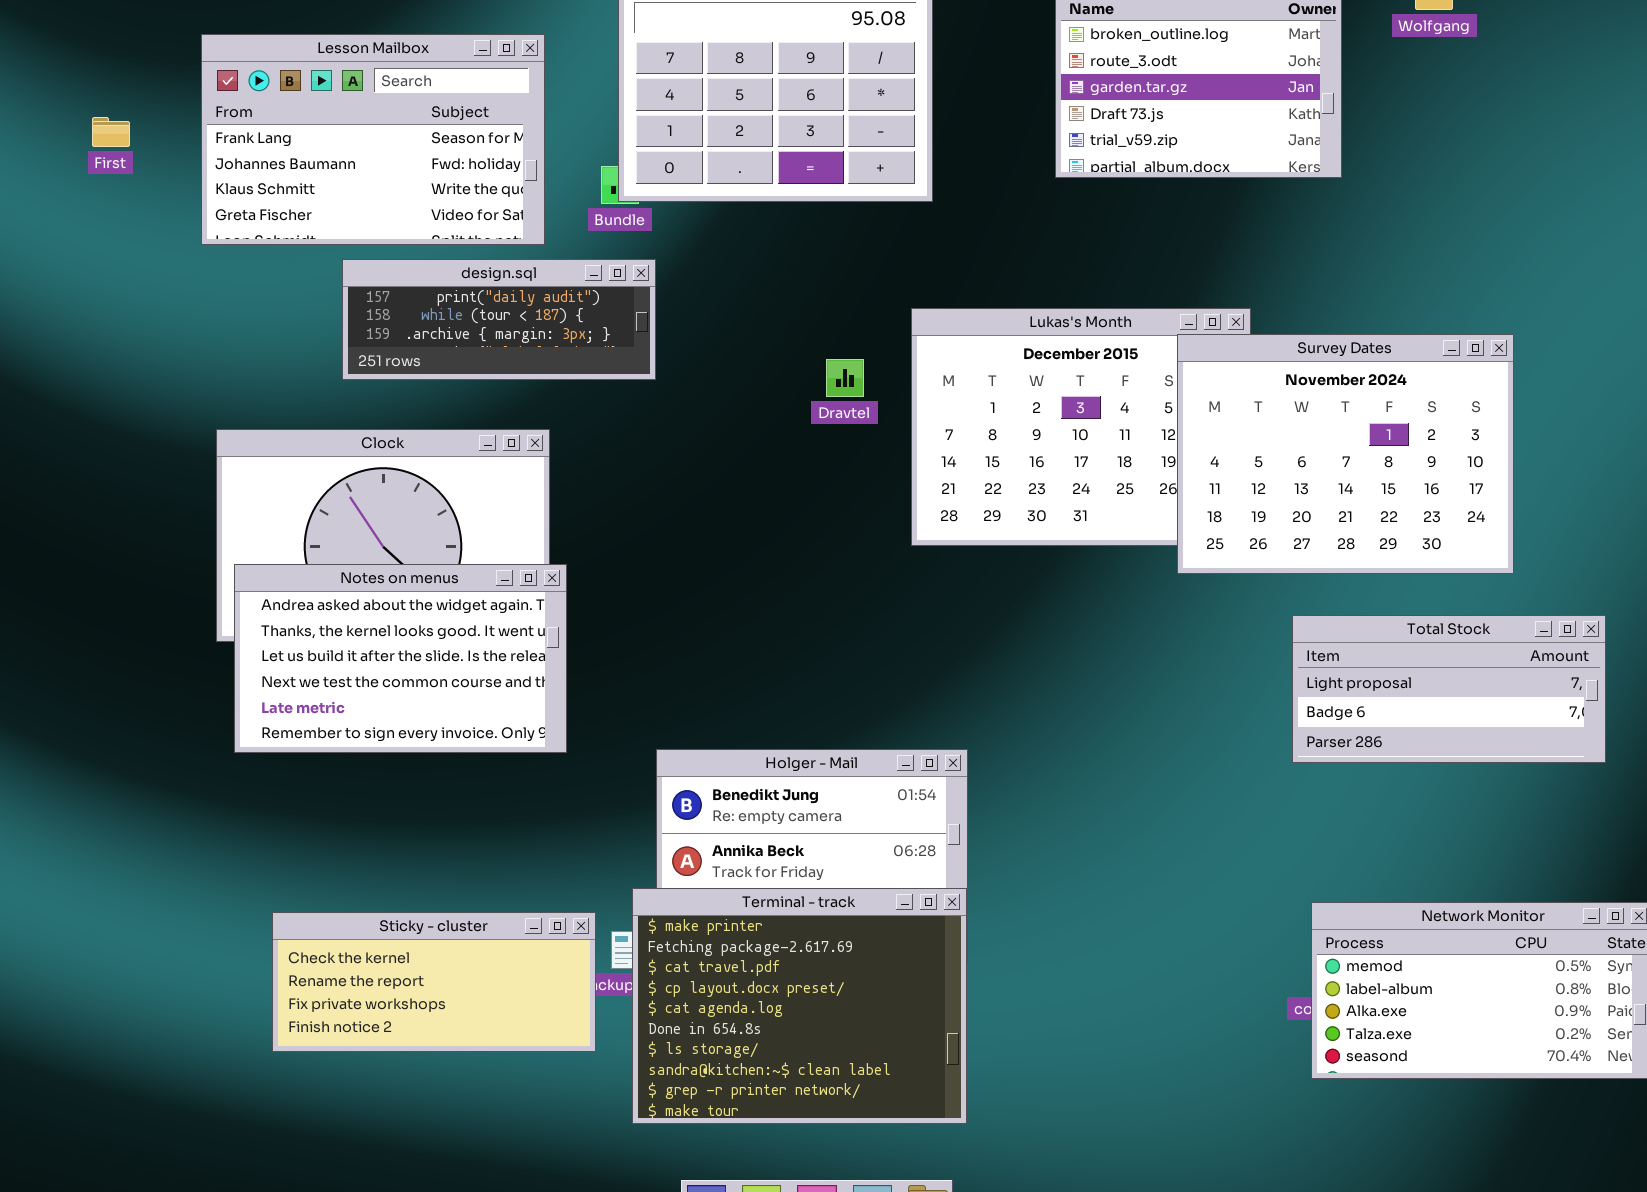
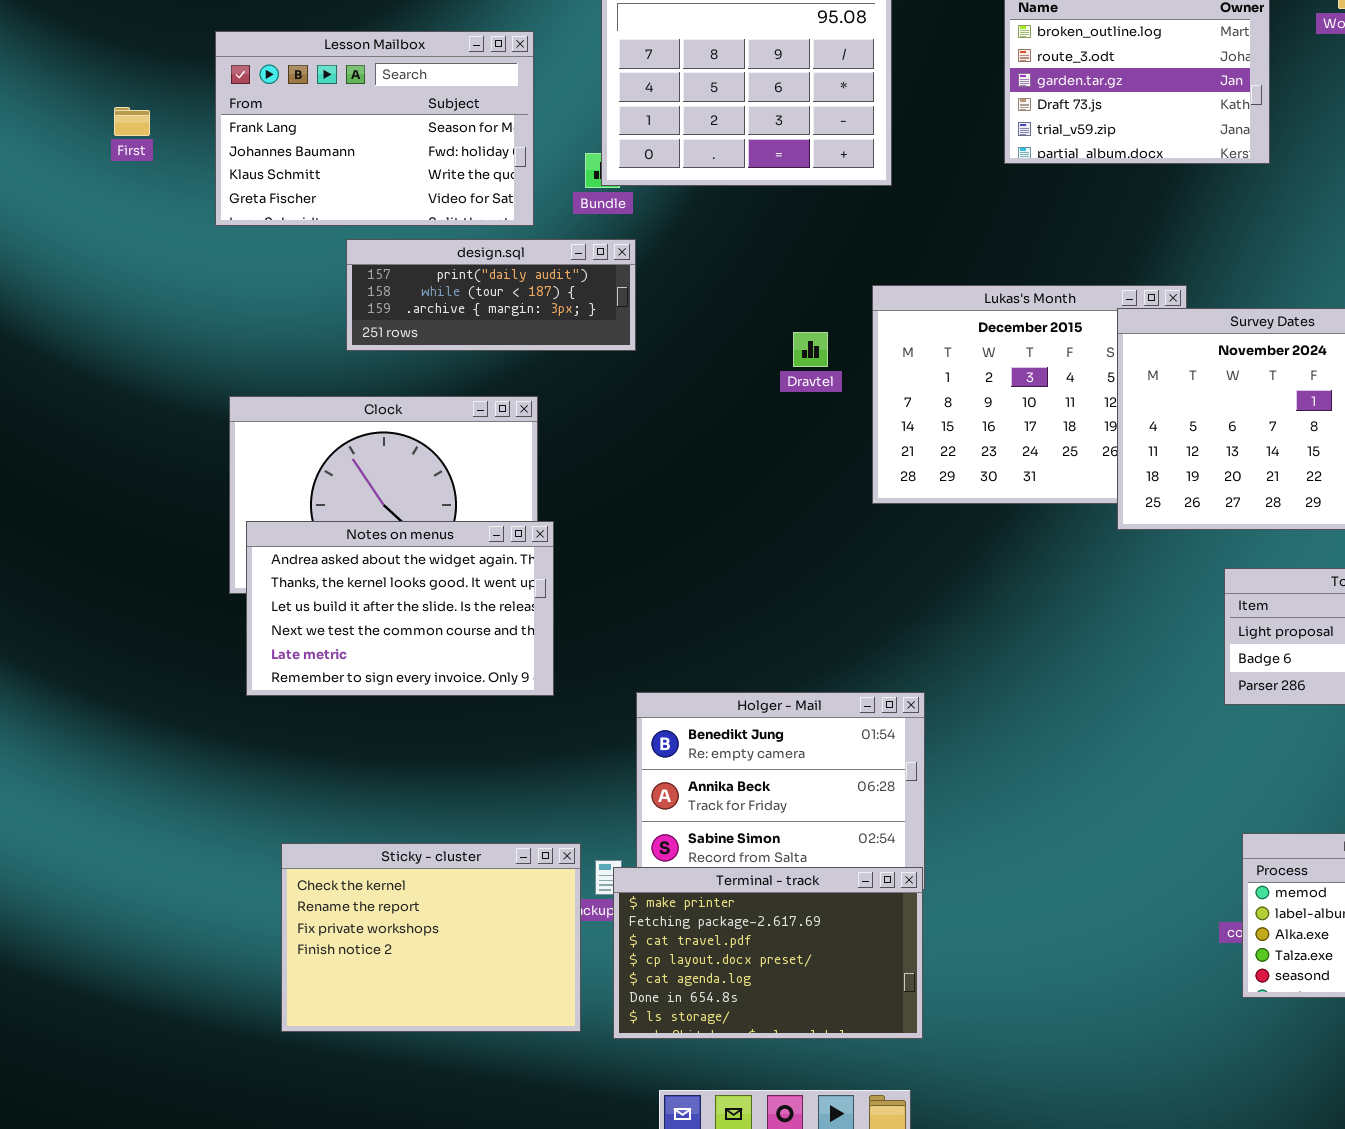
Terminal - track: [632,888,967,1124] -> [613,867,923,1039], resized
Sticky - cluster: [272,912,596,1052] -> [281,843,581,1032], resized

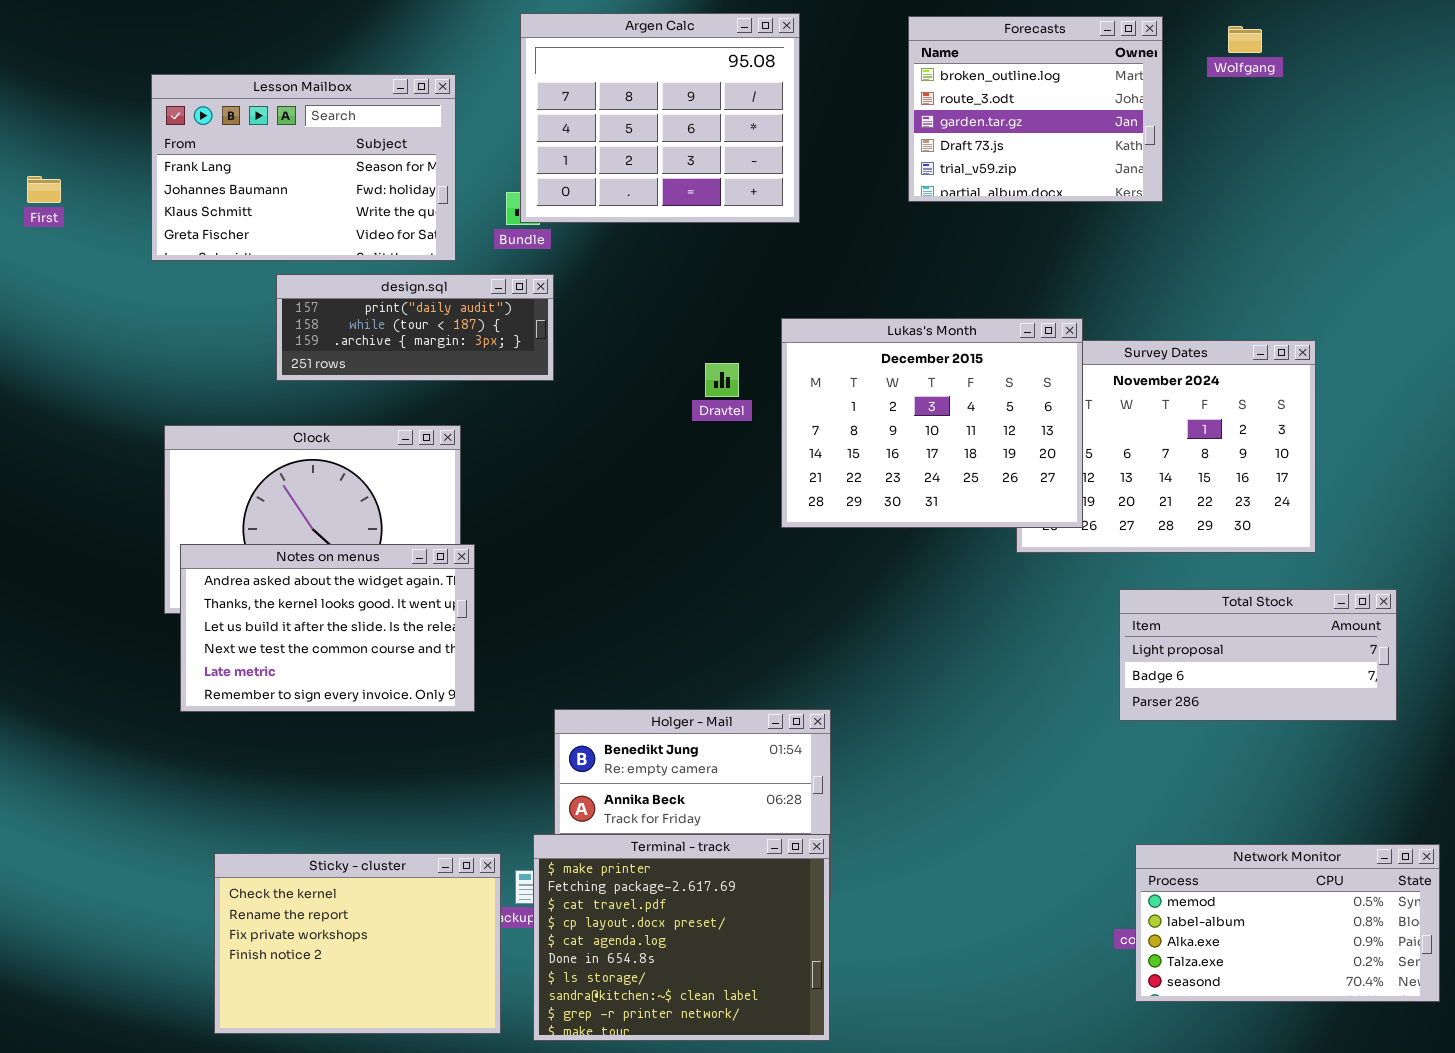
First: [114,107,150,136] -> [27,176,61,203], moved
Lukas's Month: [872,285,1187,504] -> [781,318,1083,528], raised
Terminal - track: [613,867,923,1039] -> [533,834,830,1041], resized

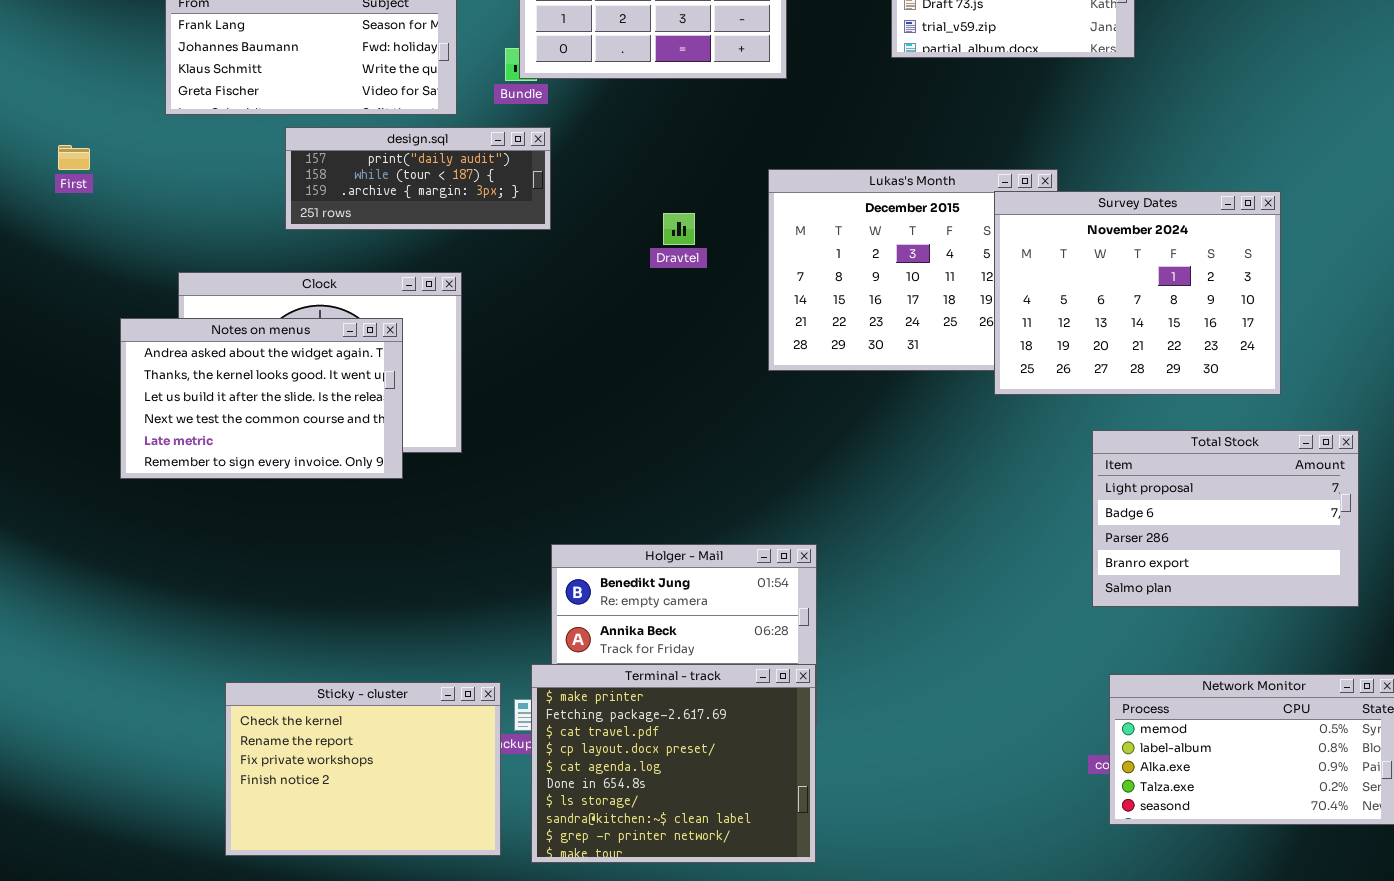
First: [27,176,61,203] -> [58,145,90,170], moved
Survey Dates: [1016,340,1316,553] -> [994,191,1281,395], raised
Dravtel: [705,363,739,397] -> [663,213,695,245], moved
Notes on menus: [180,544,475,712] -> [120,318,403,479], moved
Total Stock: [1119,589,1397,721] -> [1092,430,1359,607], resized

